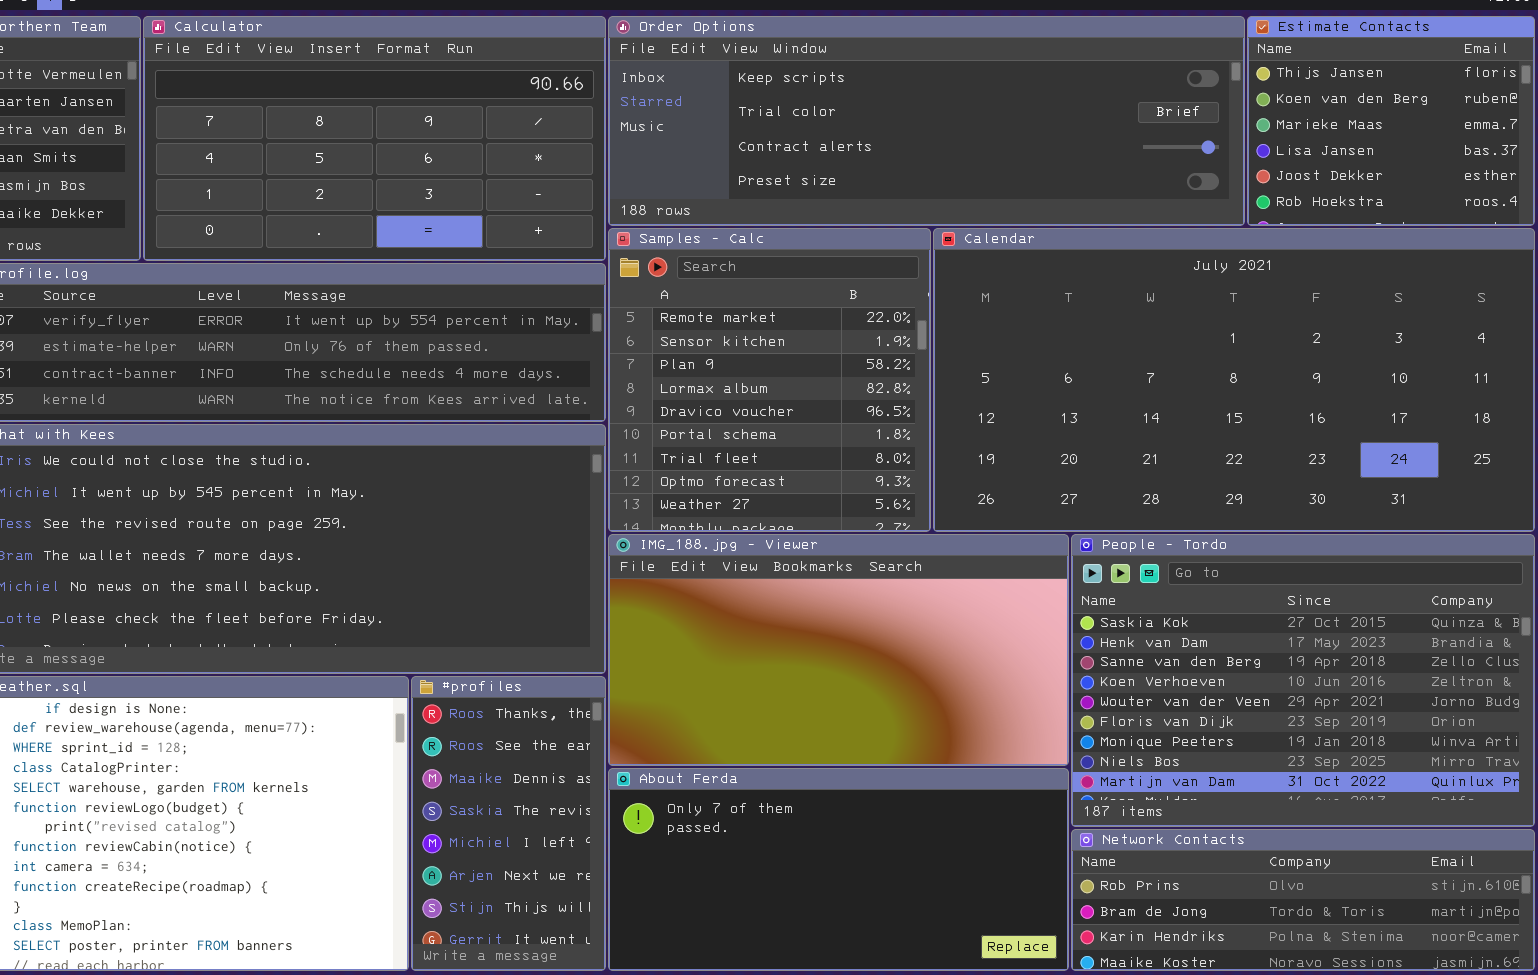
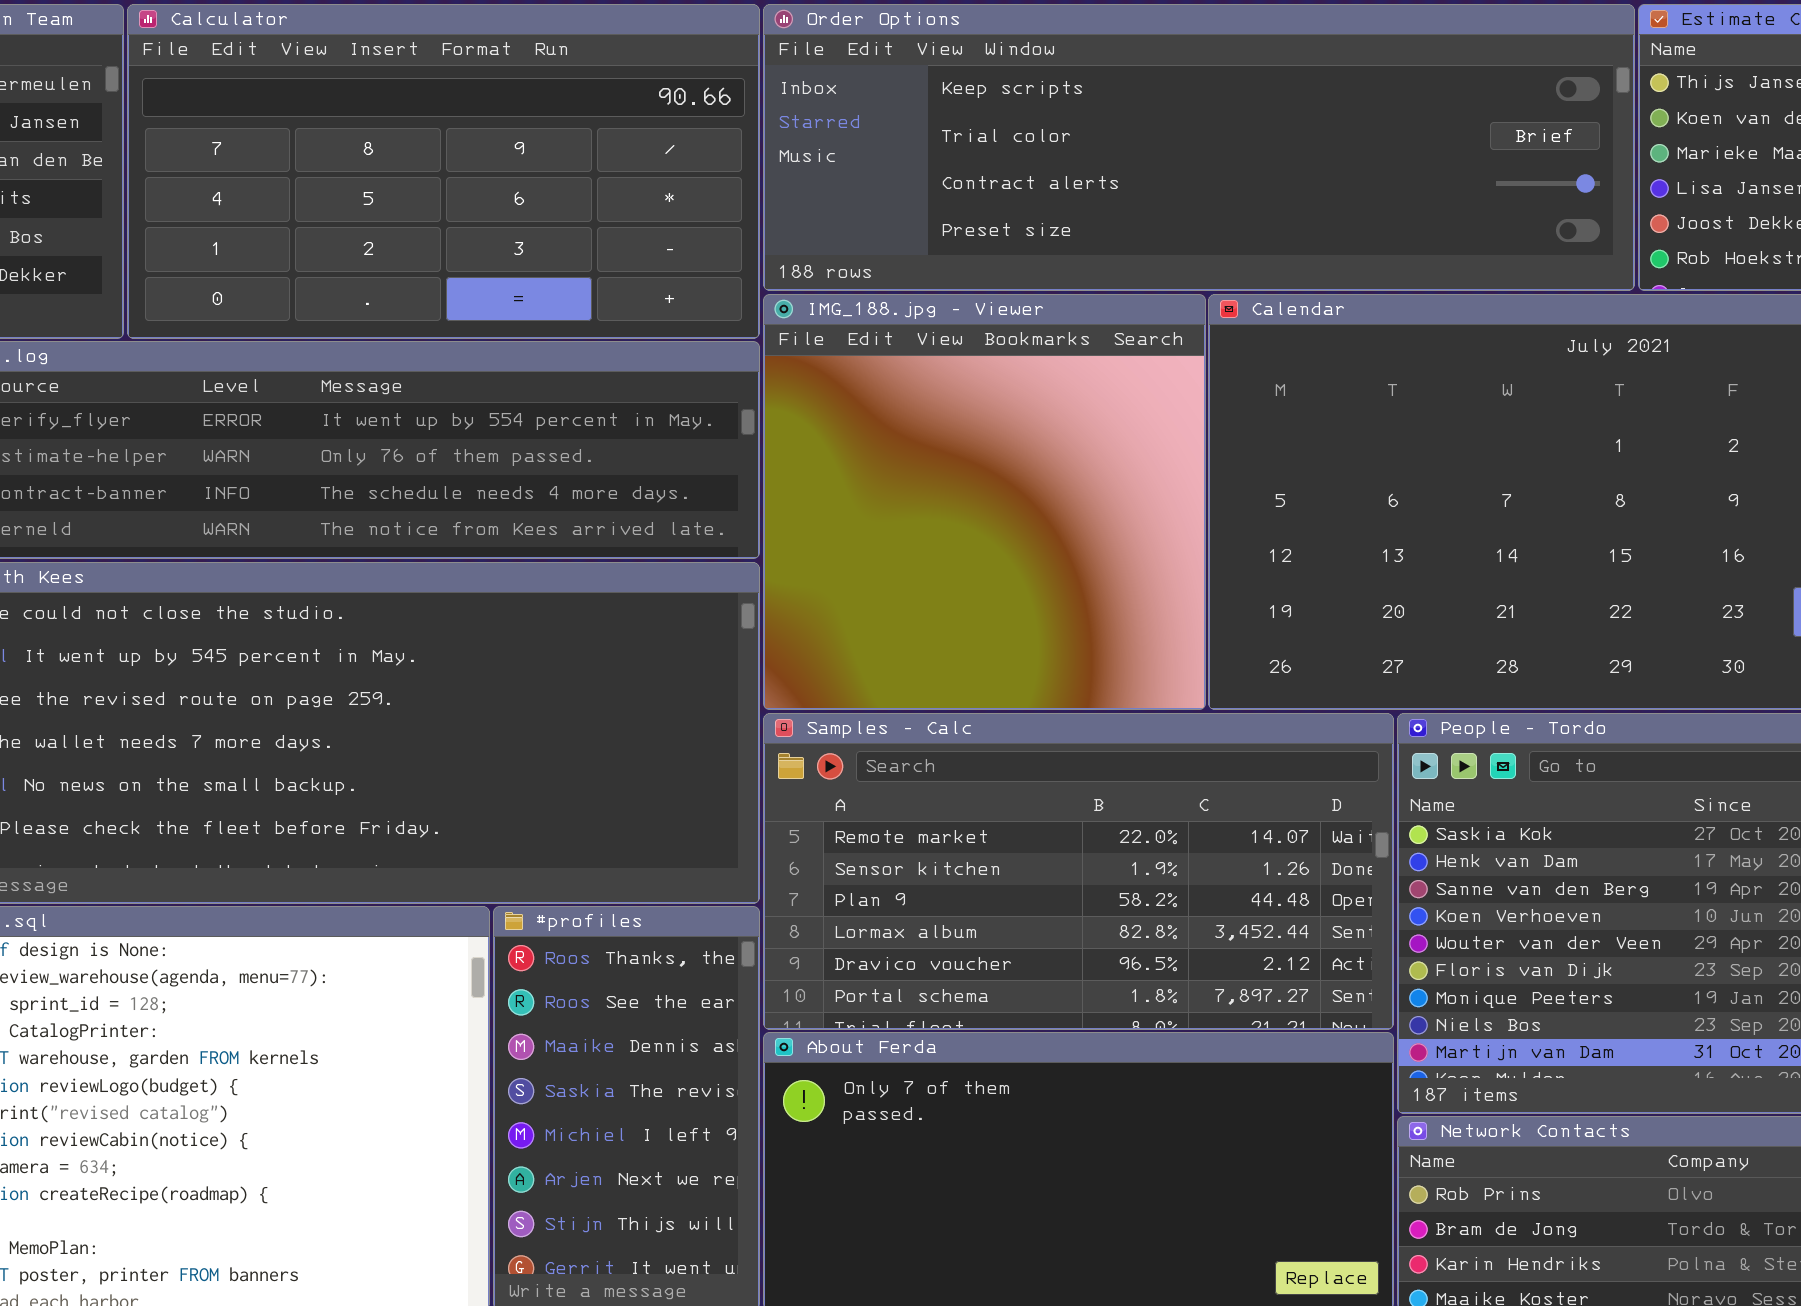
Samples - Calc: [608,228,931,532] -> [763,713,1394,1030], moved, resized
IMG_188.jpg - Viewer: [608,534,1069,766] -> [763,294,1206,710], moved, resized

